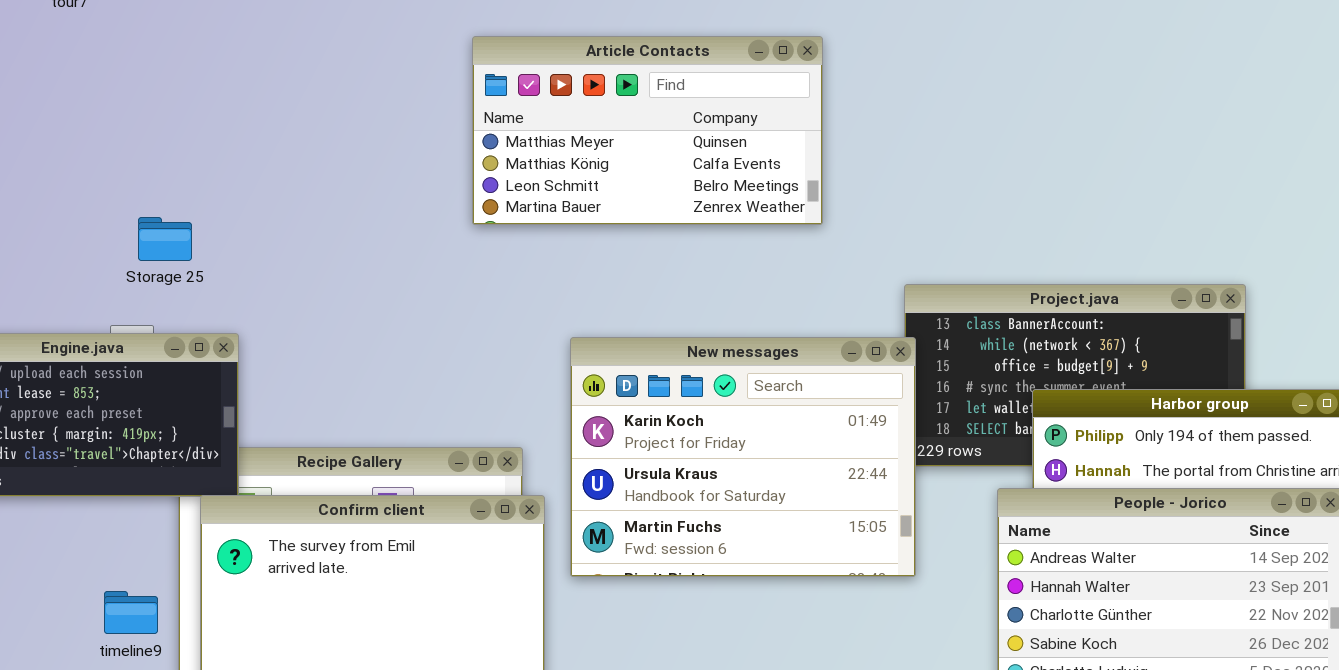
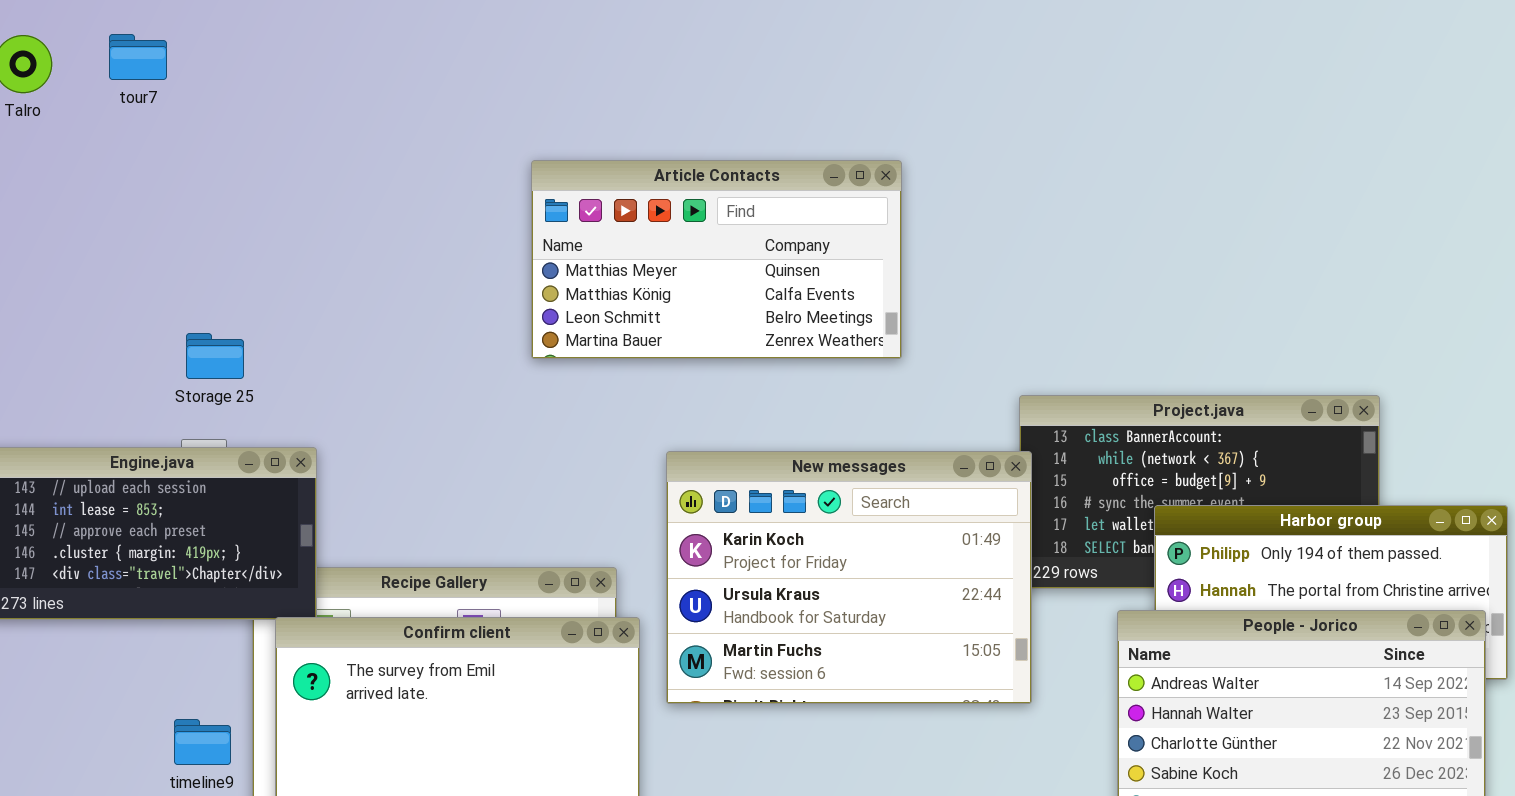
Article Contacts: [472,36,823,225] -> [531,160,902,359], moved
Storage 25: [138,217,192,261] -> [186,333,244,379], moved

